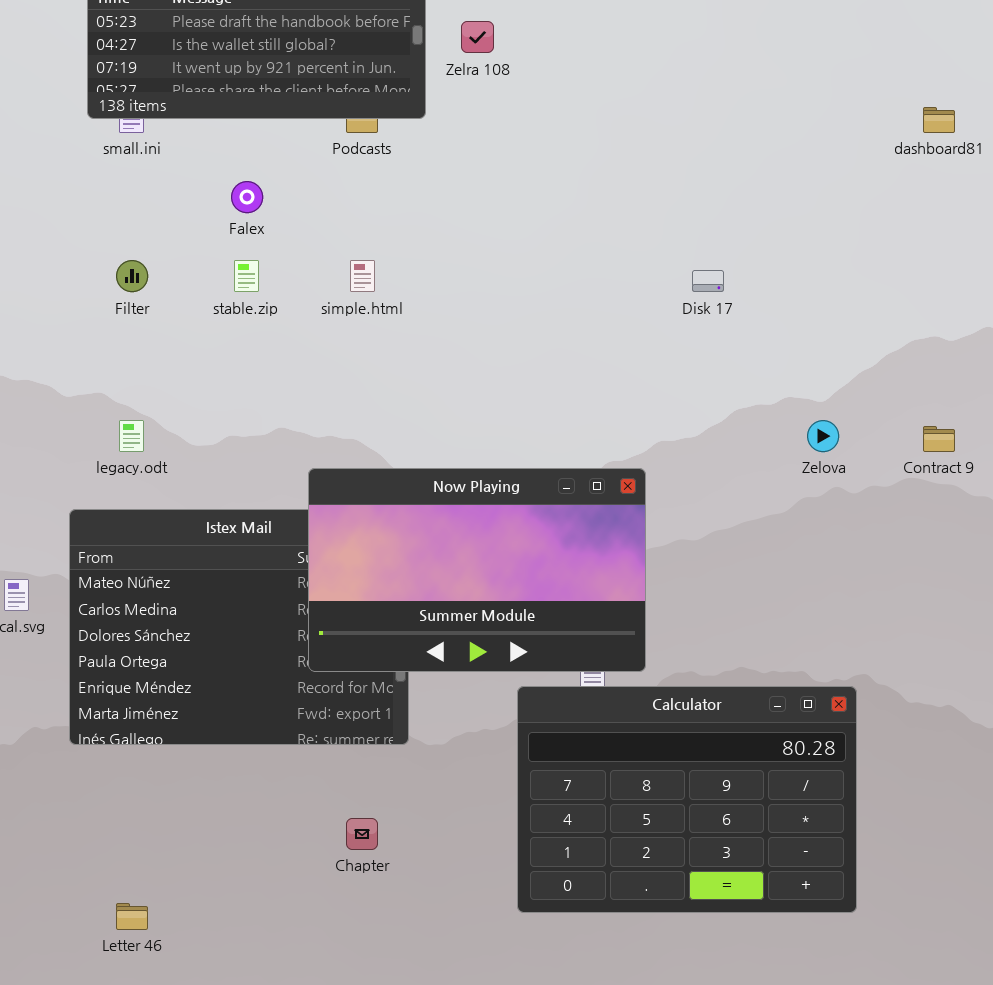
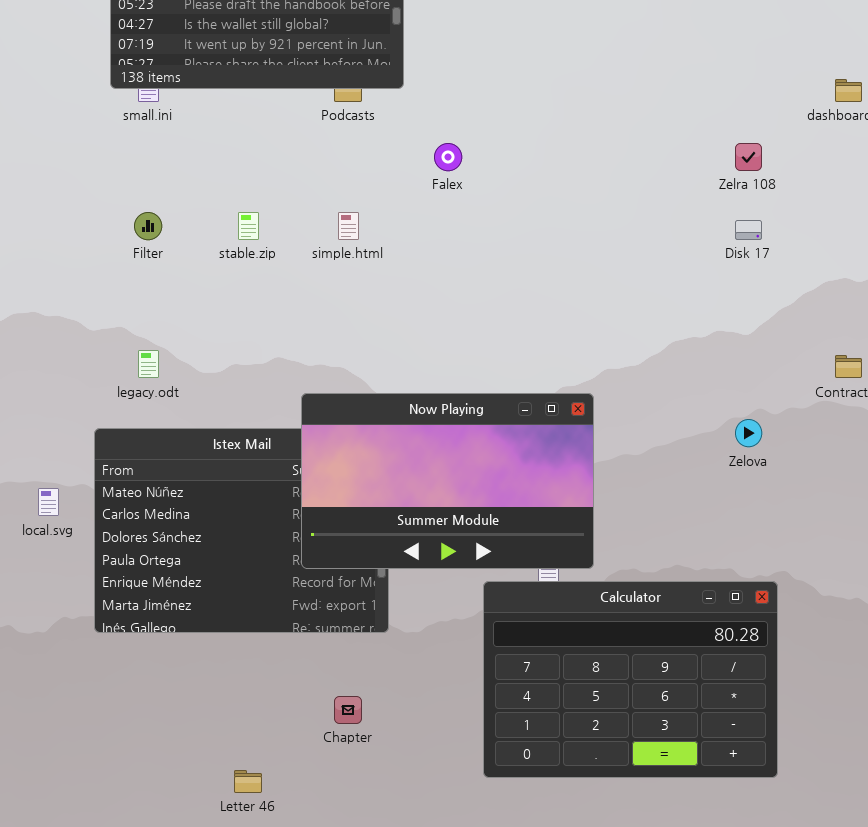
Zelra 108: [461,21,494,53] -> [735,143,762,171], moved
Falex: [231,181,263,213] -> [434,143,462,171], moved
Disk 17: [692,270,724,292] -> [735,220,762,240], moved
Zelova: [807,420,839,452] -> [735,419,762,447], moved
Letter 46: [116,903,148,930] -> [234,770,262,793], moved

